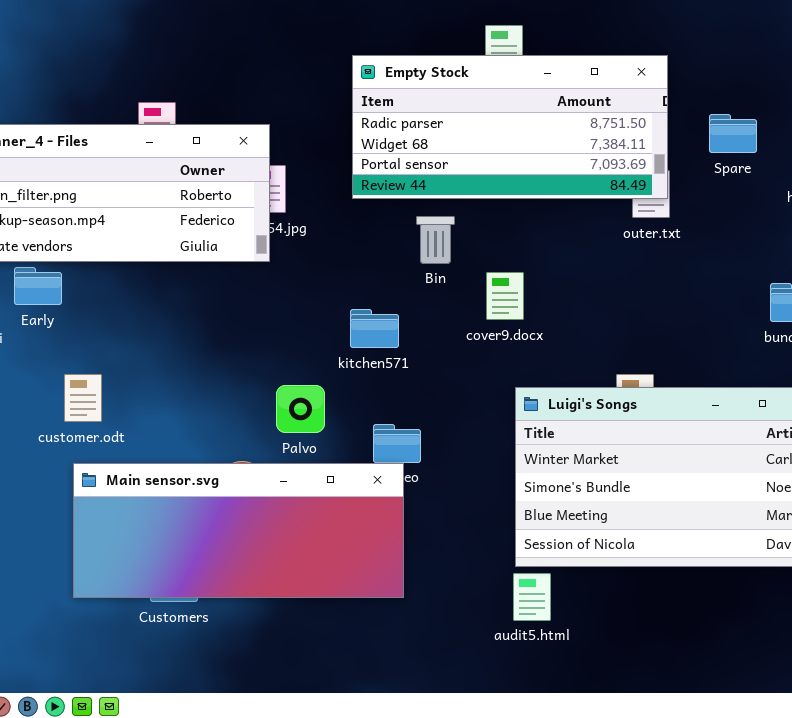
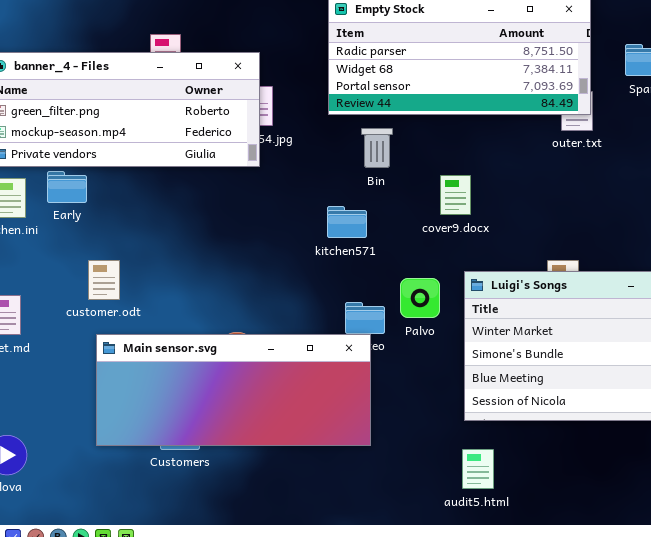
Bin: [416,216,455,264] -> [361,128,393,168], moved
Palvo: [276,385,325,433] -> [400,278,440,318], moved
audit5.html: [513,573,551,621] -> [462,449,494,489], moved

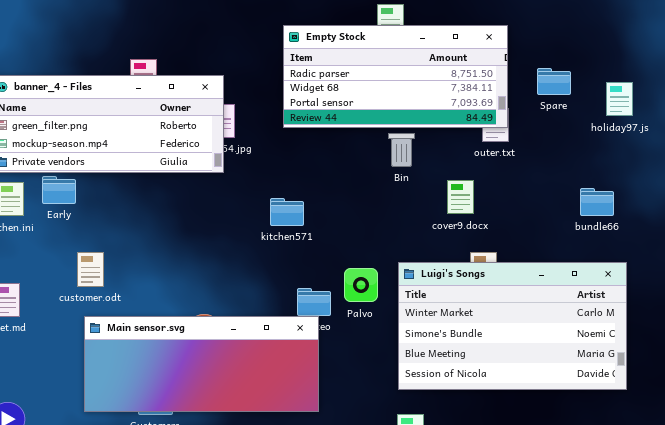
Bin: [361,128,393,168] -> [388,133,415,167], moved
cover9.docx: [440,175,471,215] -> [447,180,474,214], moved
kitchen571: [327,206,367,238] -> [270,198,304,226], moved

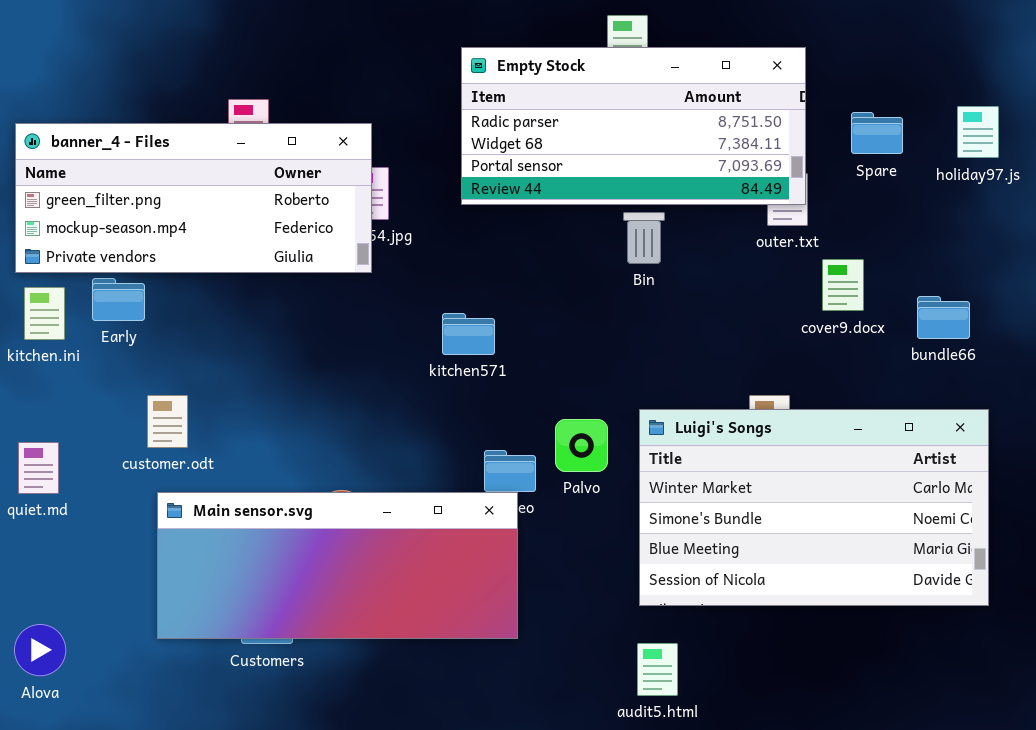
holiday97.js: [606,82,633,116] -> [957,106,999,158], moved
cover9.docx: [447,180,474,214] -> [822,259,864,311], moved

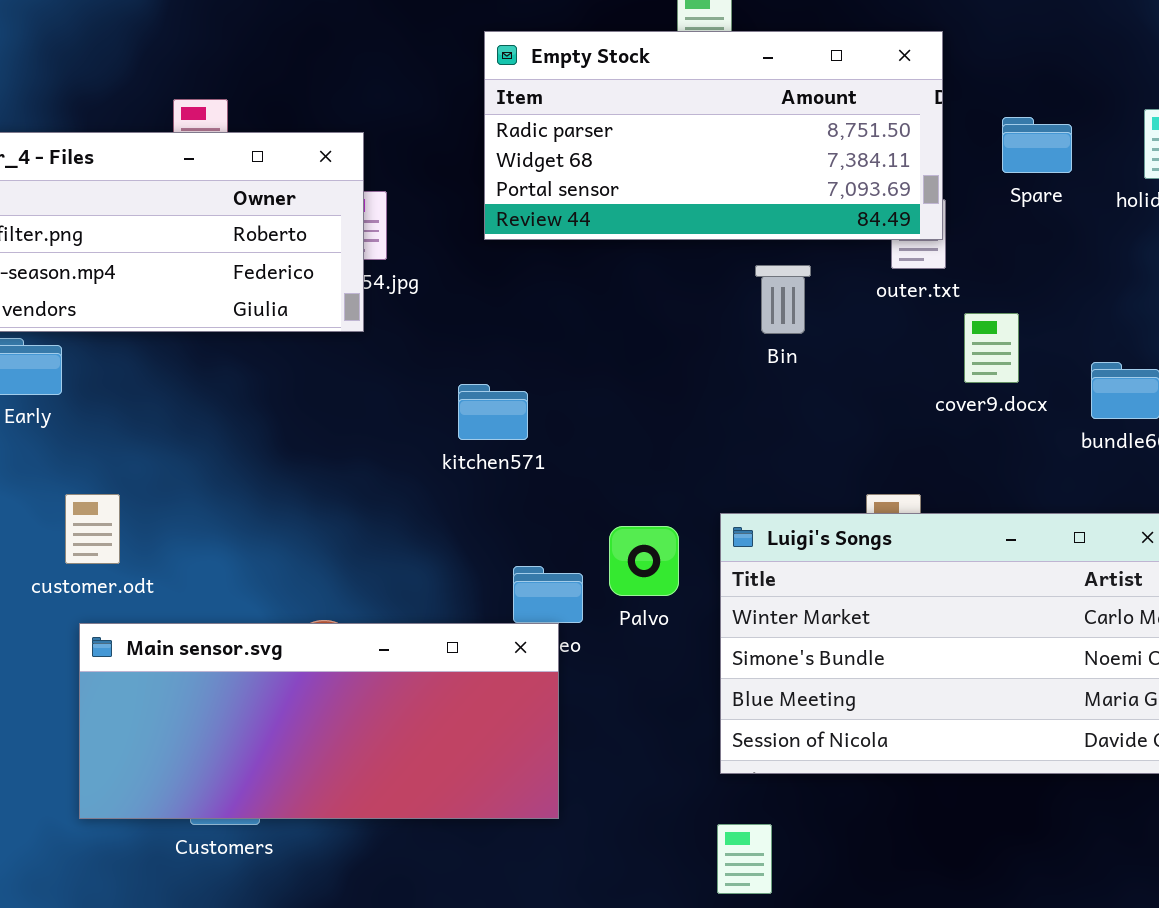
Bin: [623,212,665,264] -> [755,265,811,334], moved

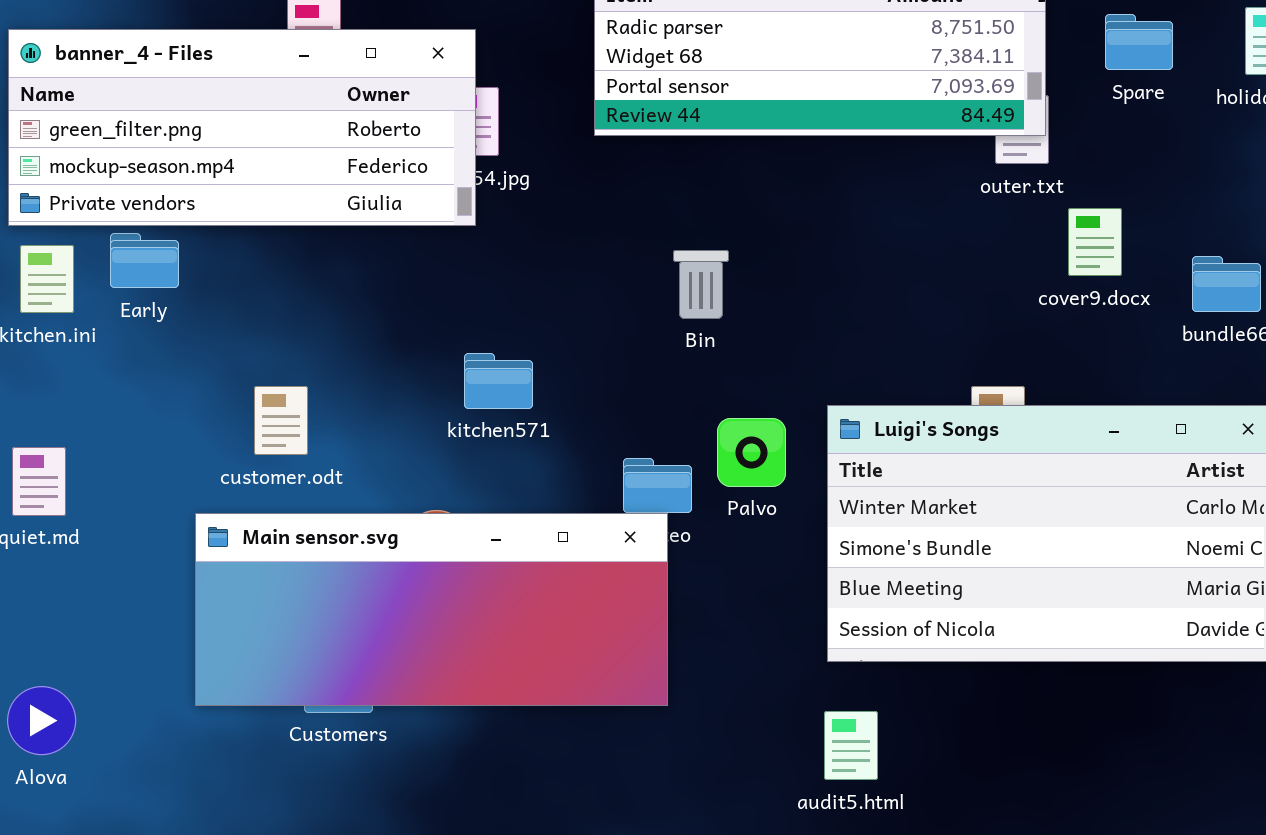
Bin: [755,265,811,334] -> [673,250,729,319], moved
kitchen571: [458,384,528,440] -> [464,353,533,409], moved
customer.odt: [65,494,120,564] -> [254,386,308,455], moved

